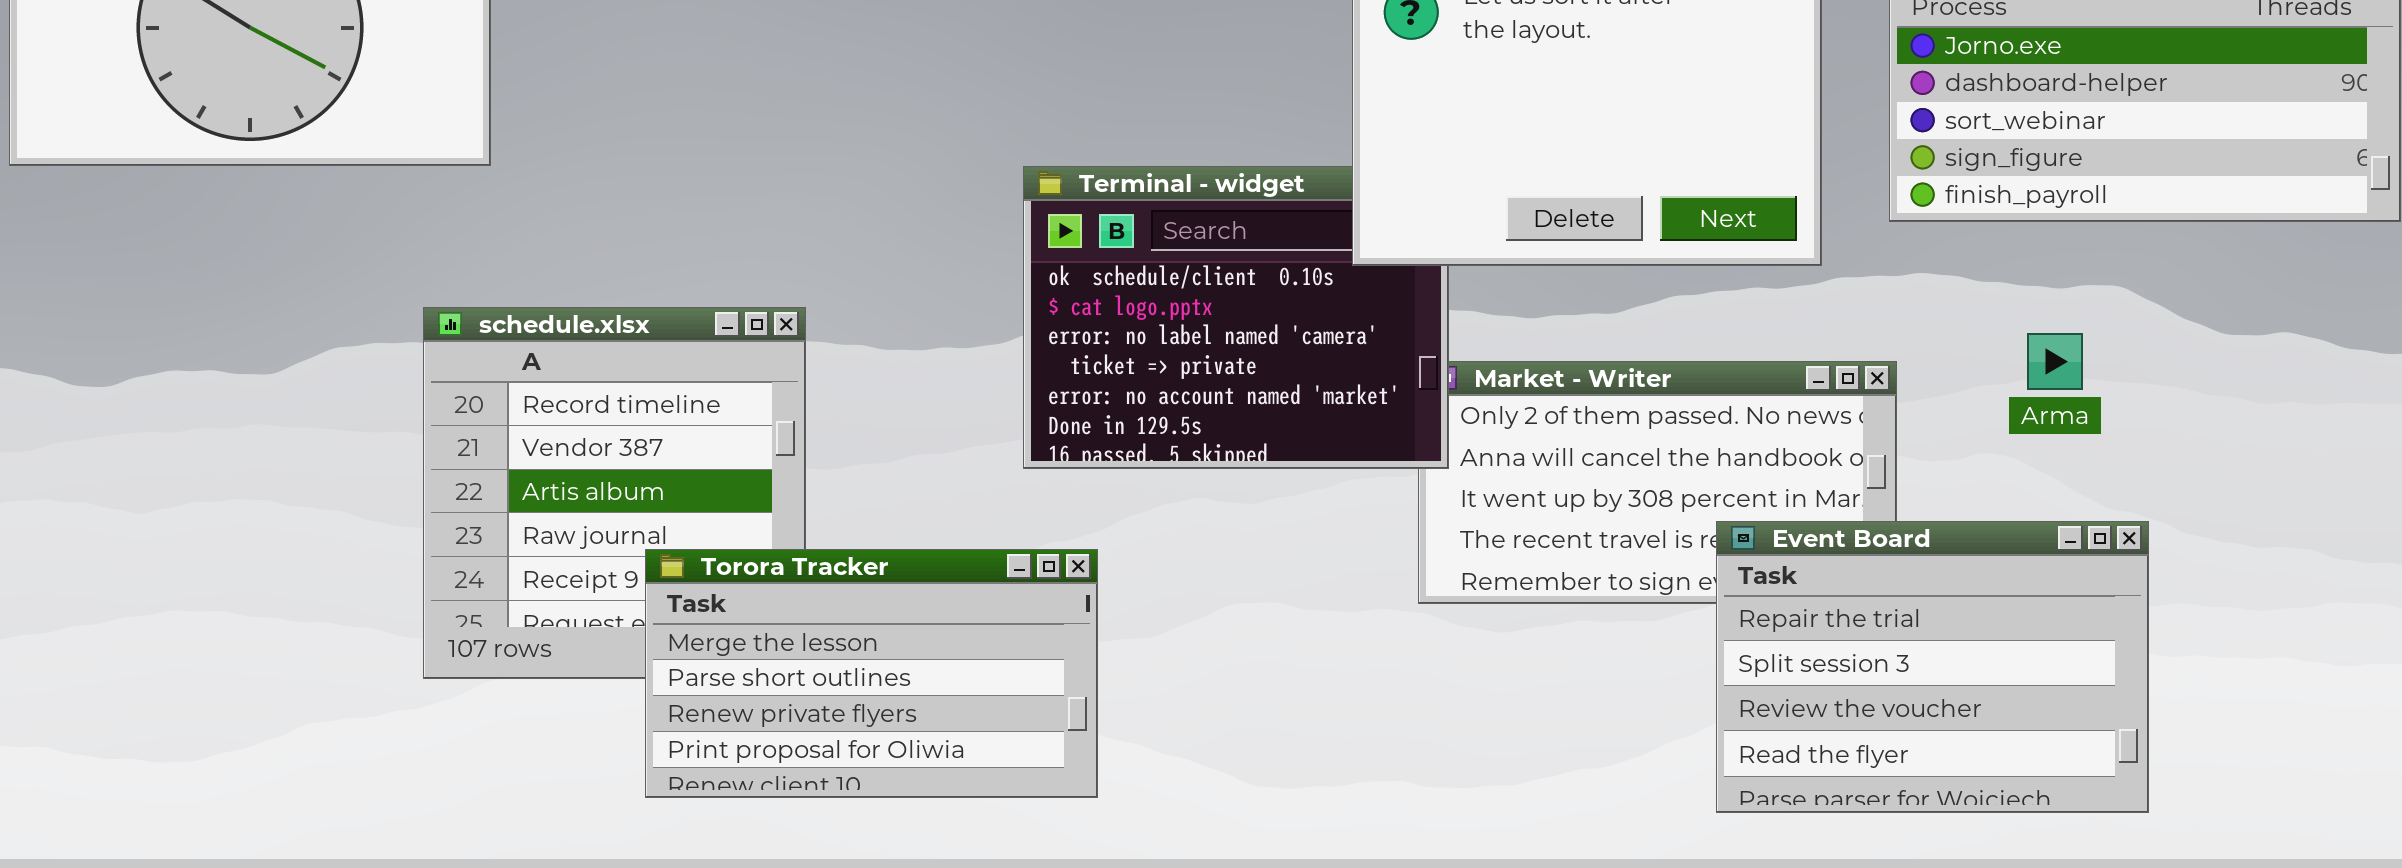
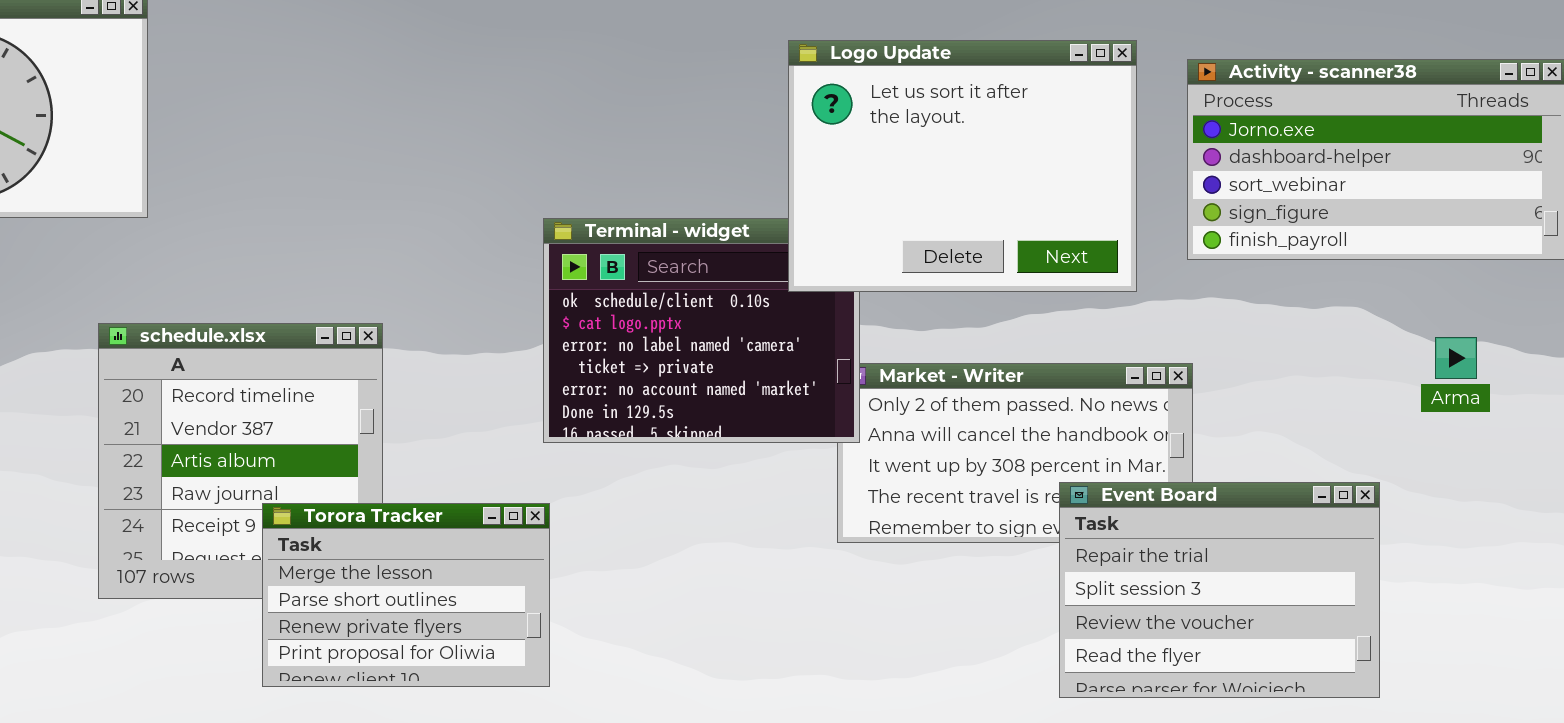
Arma: [2027,333,2083,390] -> [1435,337,1477,379], moved
Torora Tracker: [645,549,1098,798] -> [262,503,550,687], resized

